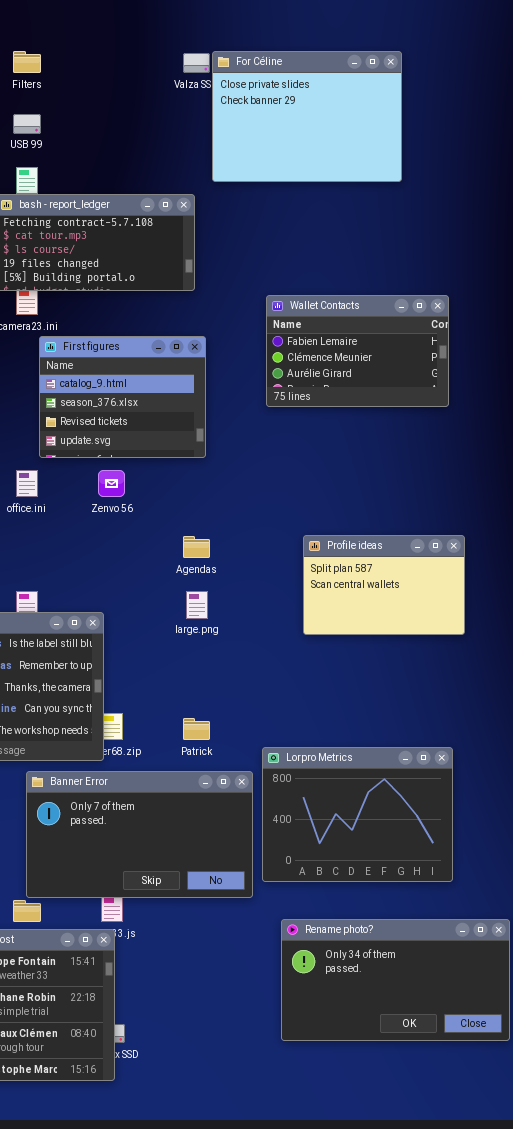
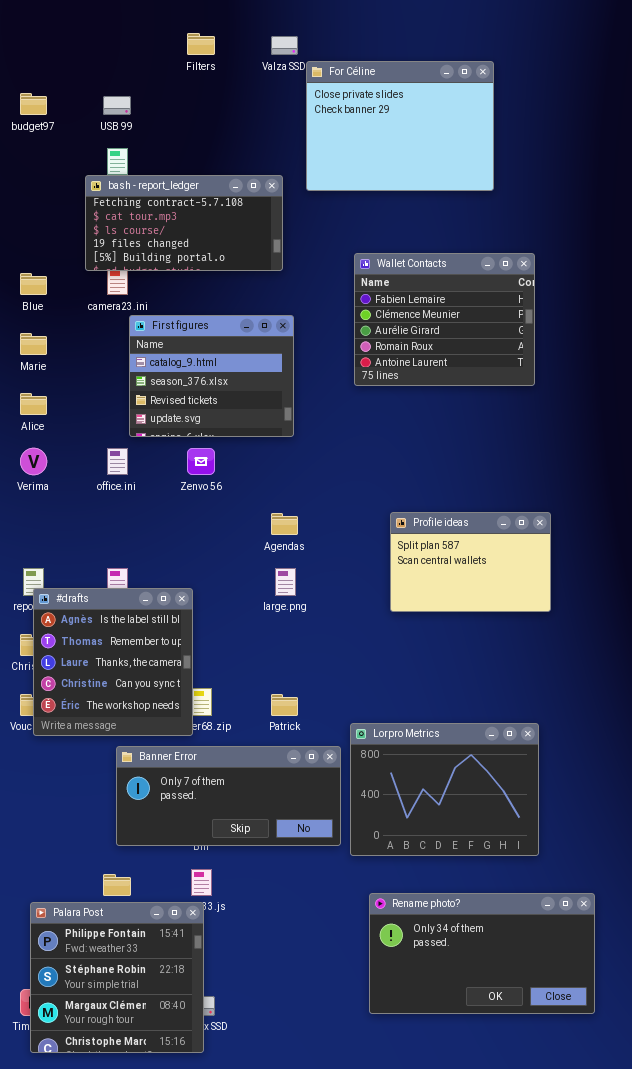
Filters: [13,51,41,73] -> [187,33,215,55], moved
For Céline: [212,51,402,182] -> [306,61,494,191], moved
Wallet Contacts: [266,295,449,407] -> [354,253,535,386], resized
Banner Error: [26,771,253,898] -> [116,746,341,846], resized

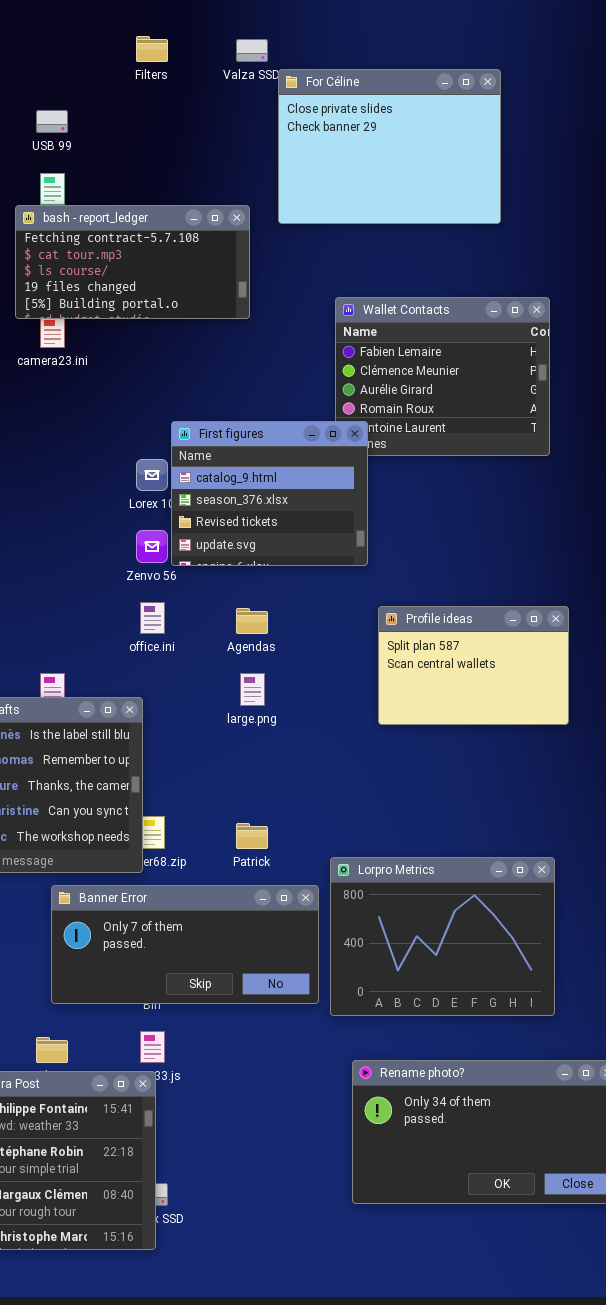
First figures: [129,315,294,437] -> [171,421,368,566], moved
office.ini: [107,448,128,475] -> [140,602,165,634], moved

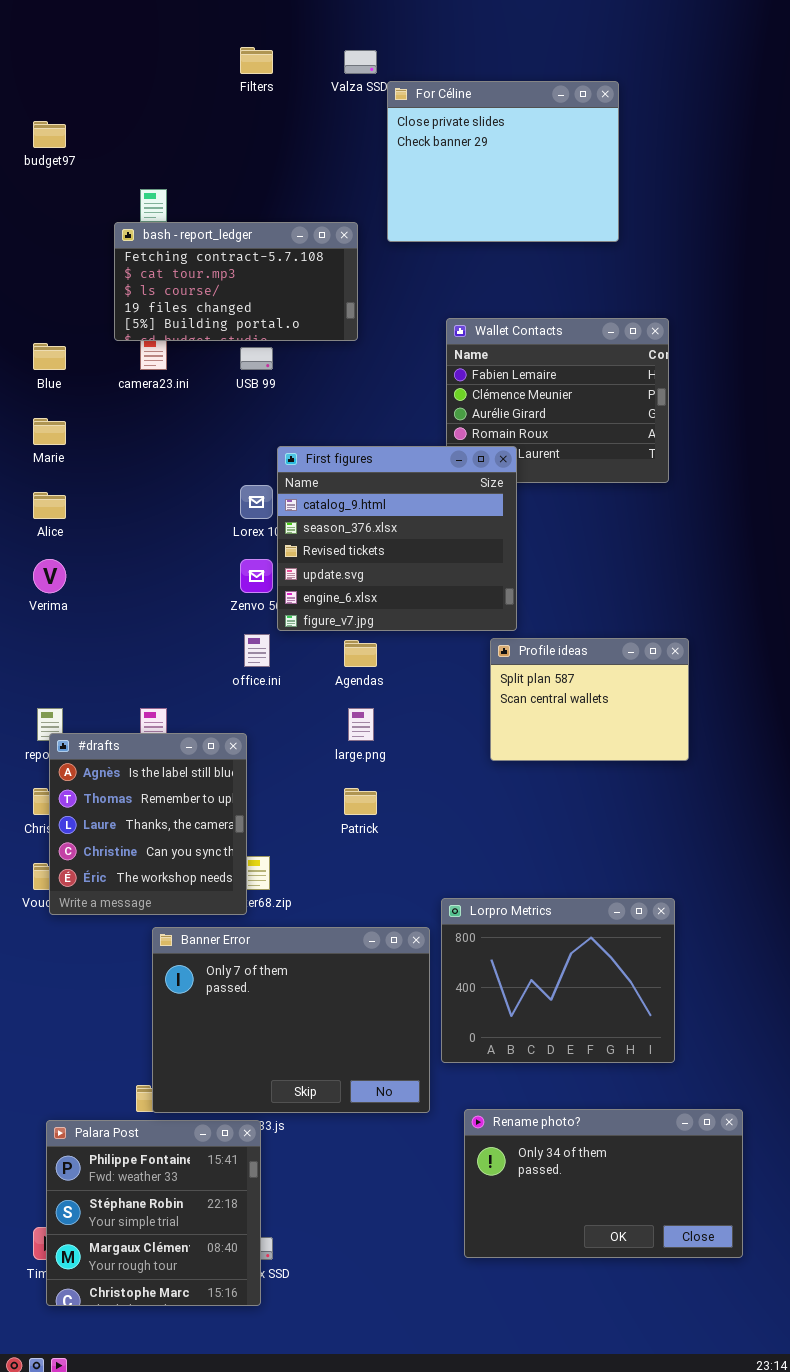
USB 99: [36,110,68,133] -> [240,347,273,370], moved
First figures: [171,421,368,566] -> [277,446,517,631], resized
Patrick: [236,823,268,849] -> [344,788,377,815], moved
Banner Error: [51,885,319,1004] -> [152,927,430,1113], resized

